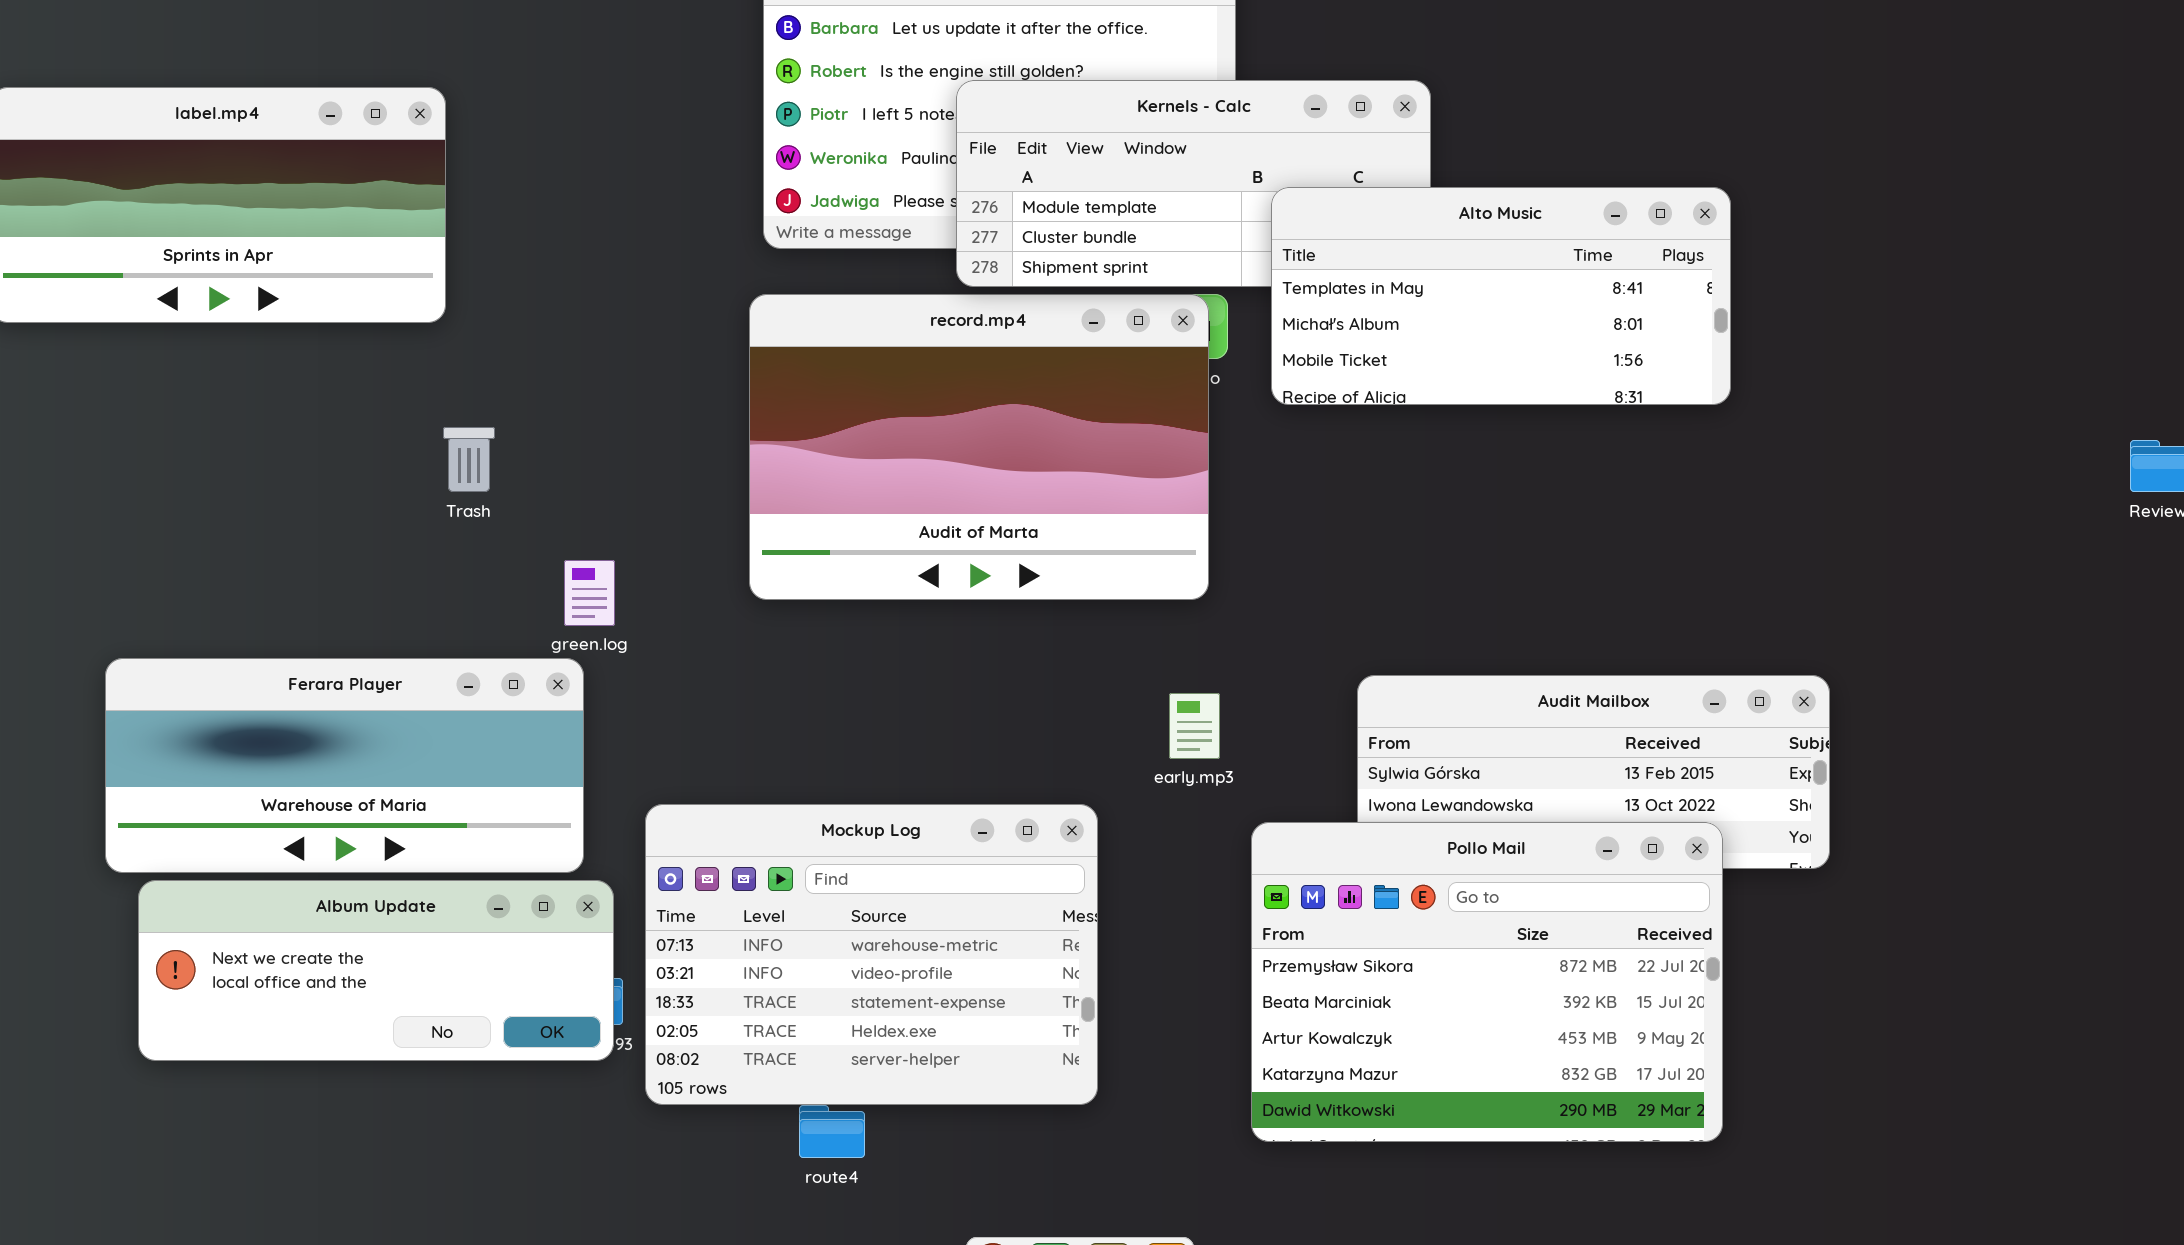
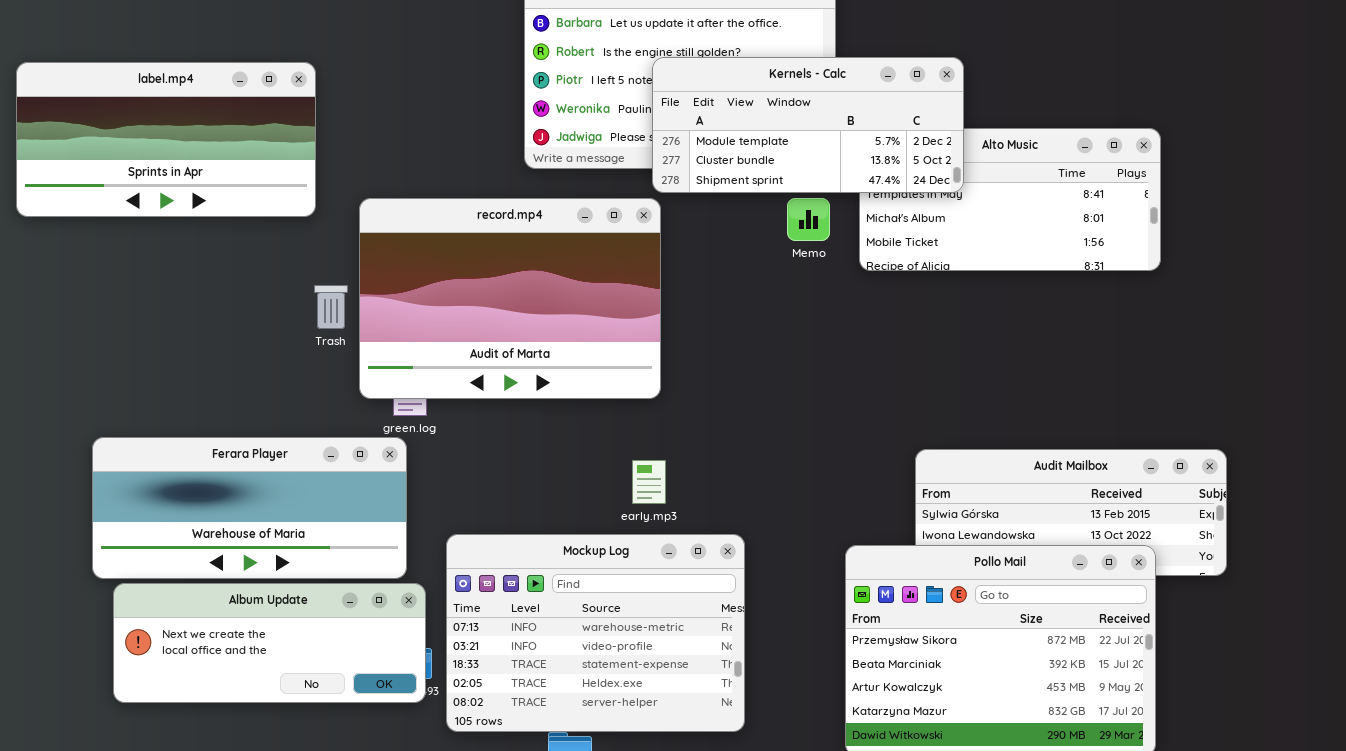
Kernels - Calc: [956,80,1431,287] -> [652,57,964,193], raised
record.mp4: [749,294,1209,600] -> [359,198,661,399], moved
early.mp3: [1169,693,1220,759] -> [632,460,666,504], moved

